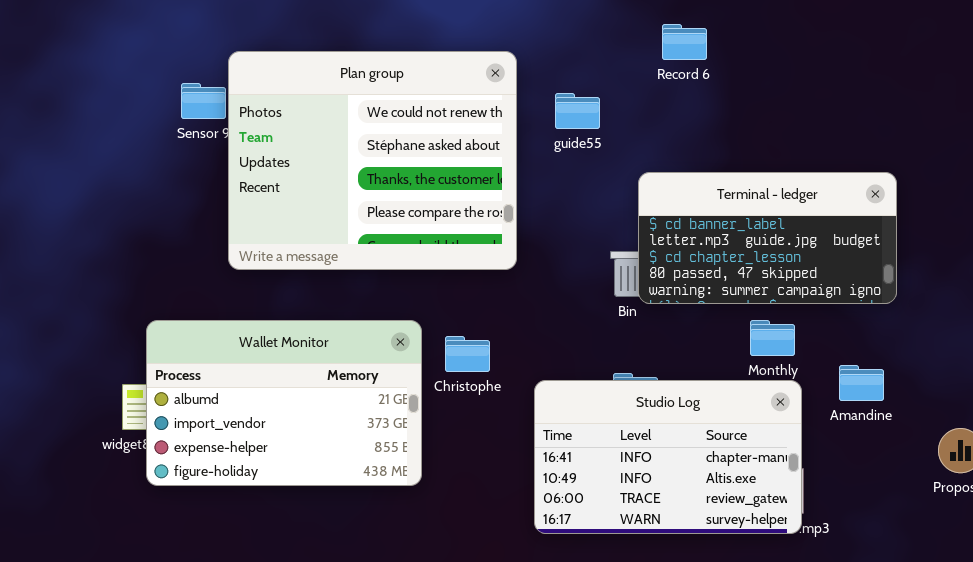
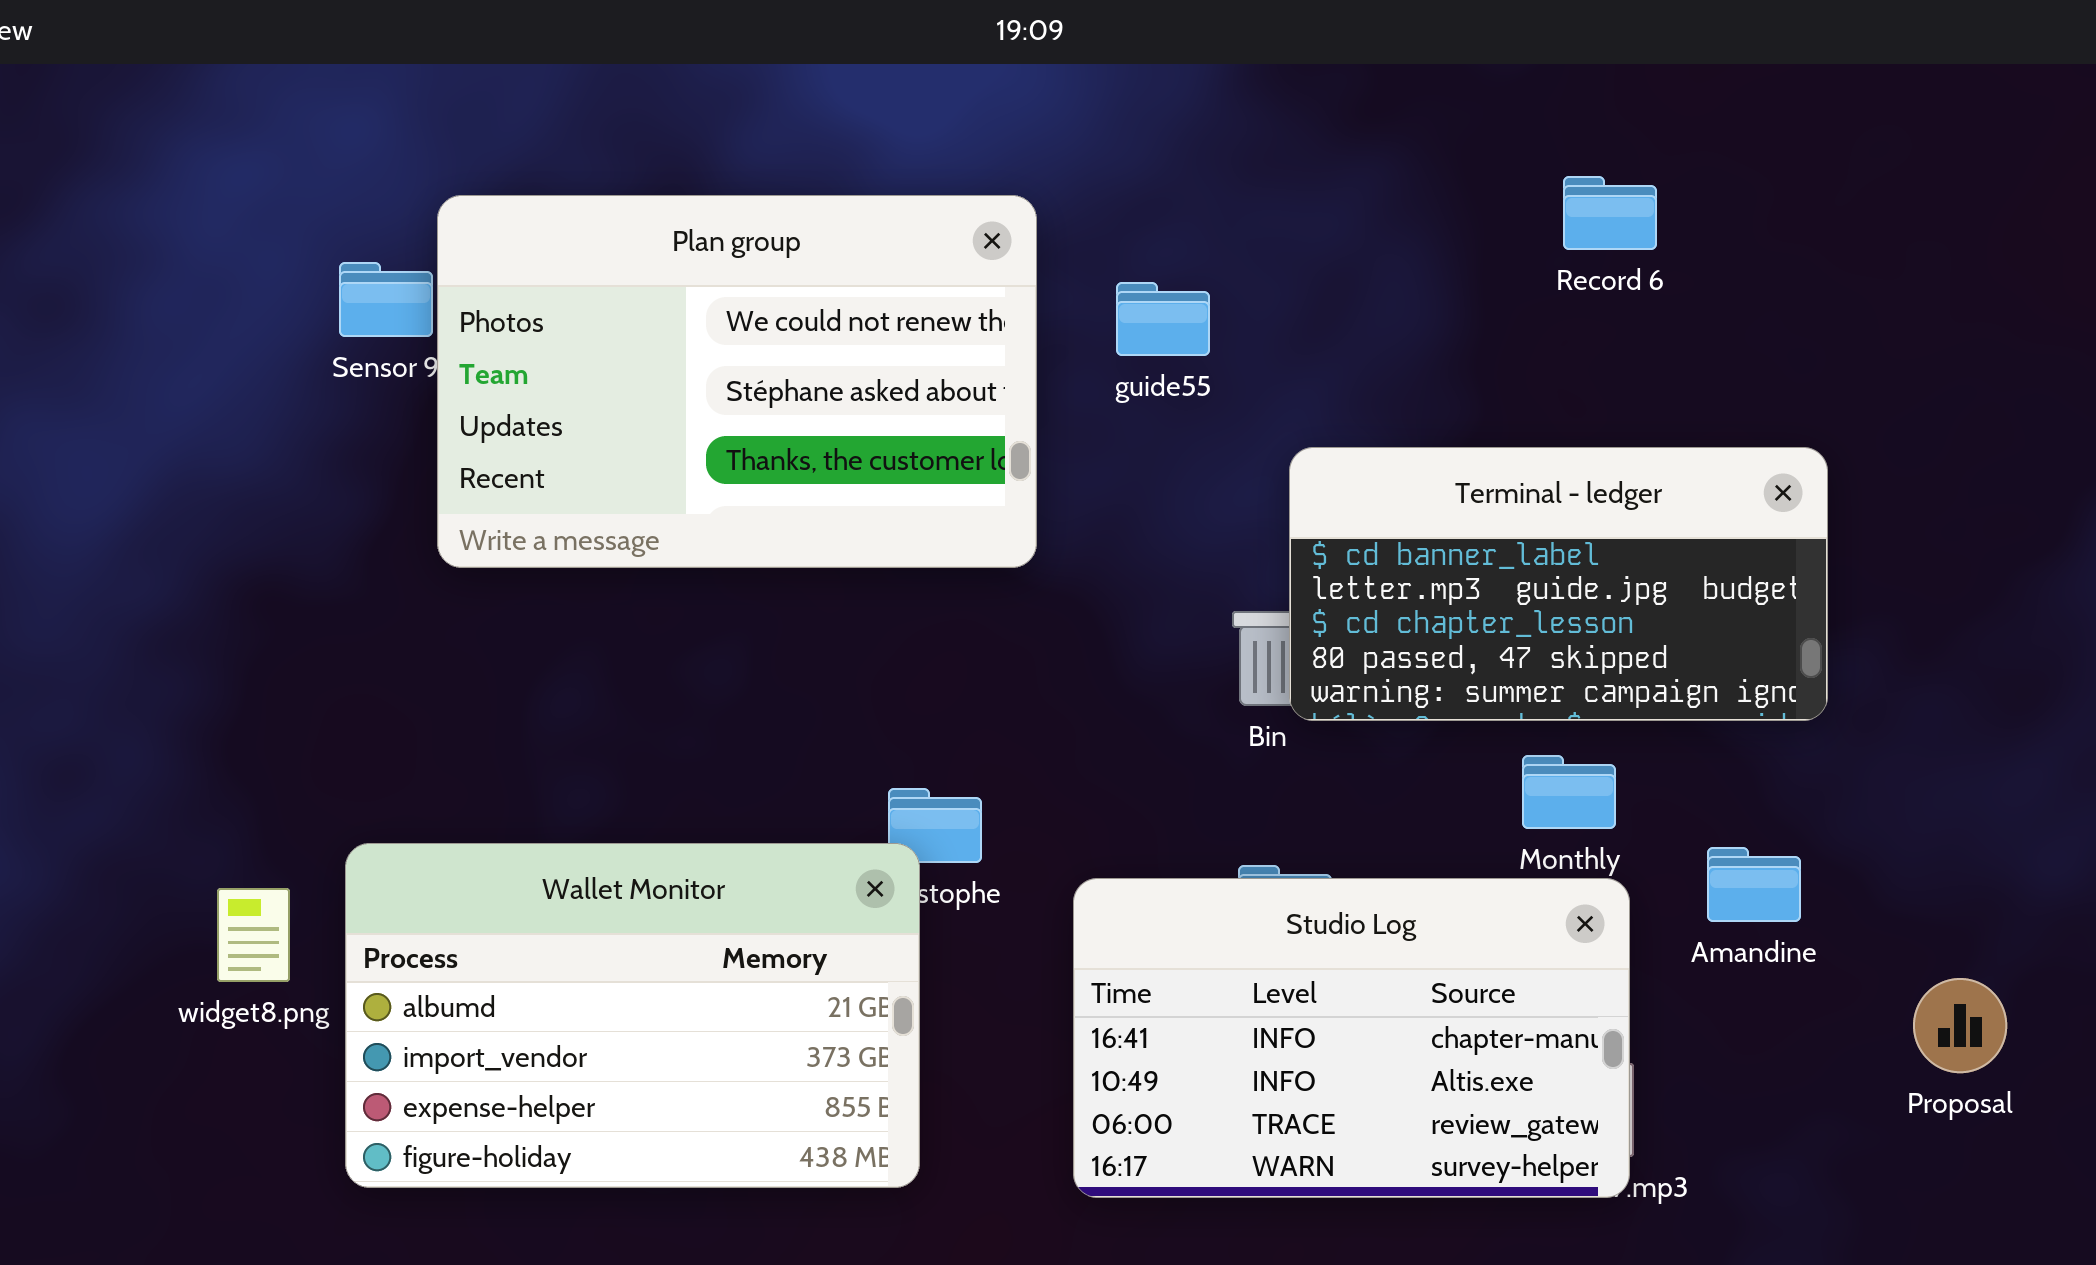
Record 6: [662,24,707,60] -> [1563,176,1657,250], moved
Plan group: [228,51,517,270] -> [437,195,1037,568], resized
Wallet Monitor: [146,320,422,486] -> [345,843,920,1188], moved

